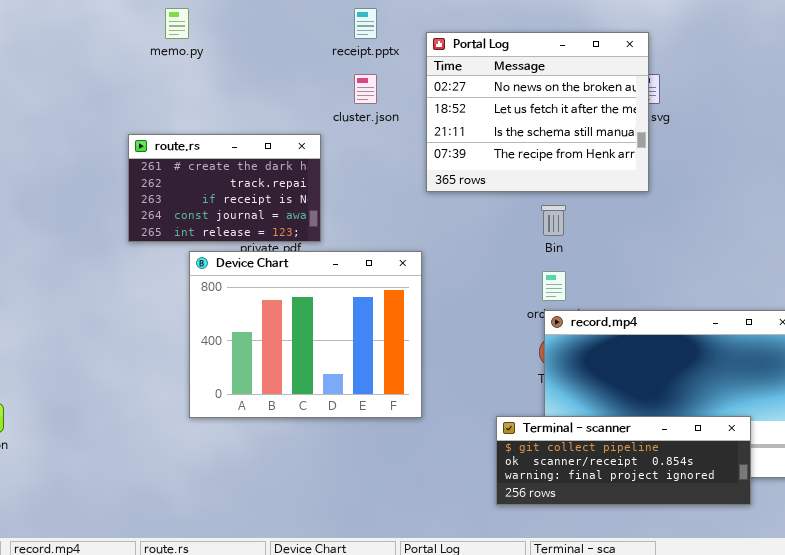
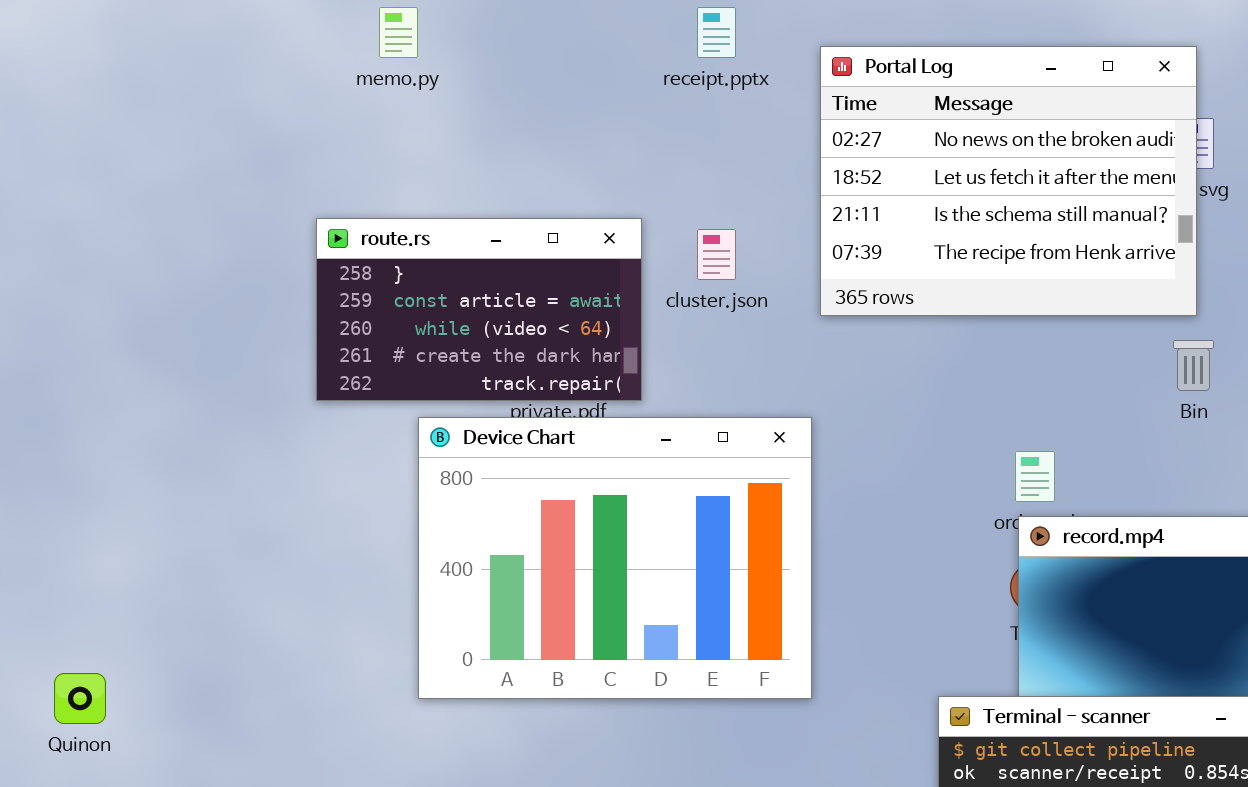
cluster.json: [354,74,377,104] -> [697,229,736,280], moved
route.rs: [128,134,321,242] -> [316,218,642,401], scrolled up 3 rows
Bin: [541,205,566,236] -> [1173,340,1214,391], moved

